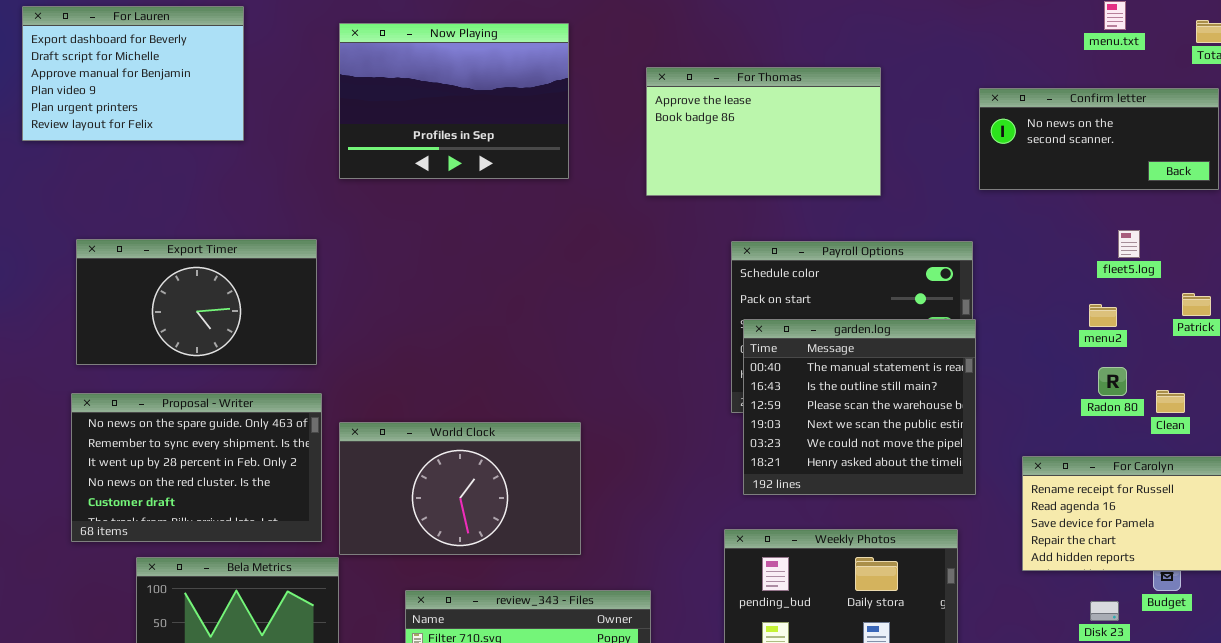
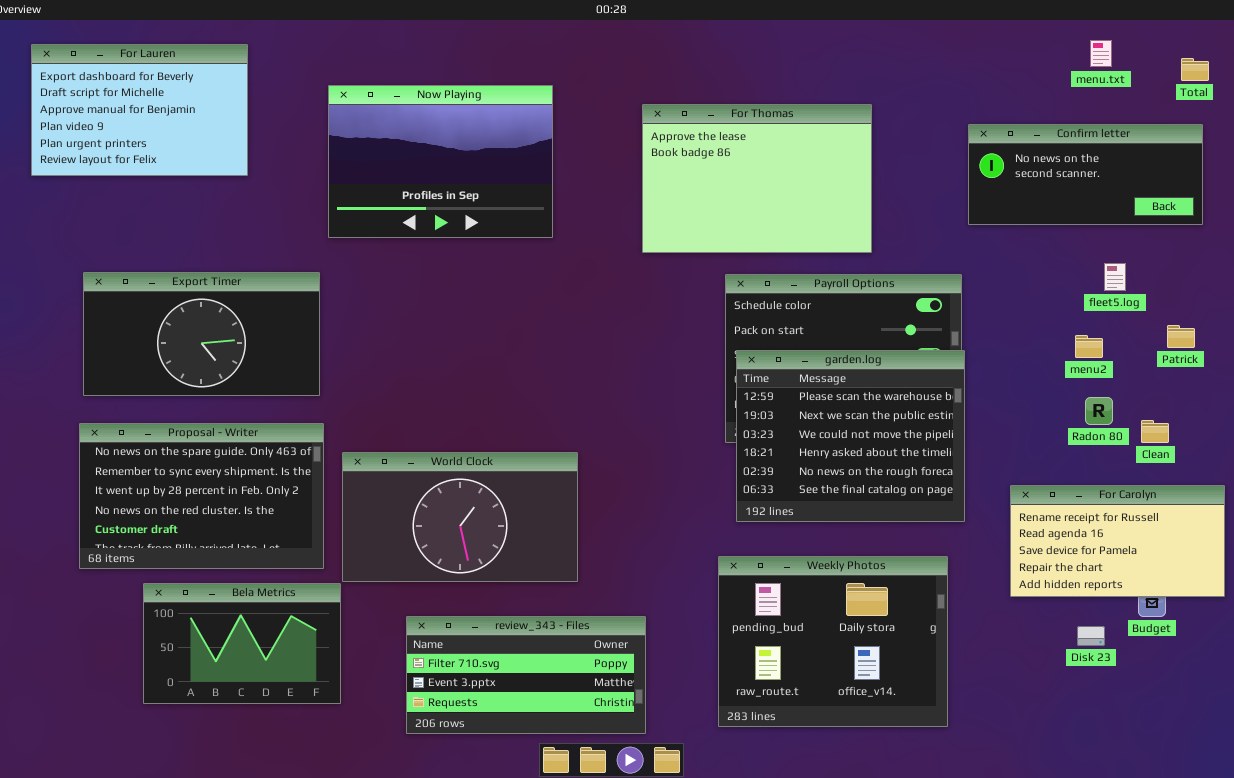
Now Playing: [339,23,569,179] -> [328,85,553,238], moved
For Thomas: [646,67,881,196] -> [642,104,872,253], resized
garden.log: [743,319,976,495] -> [736,350,965,522], scrolled down 2 rows

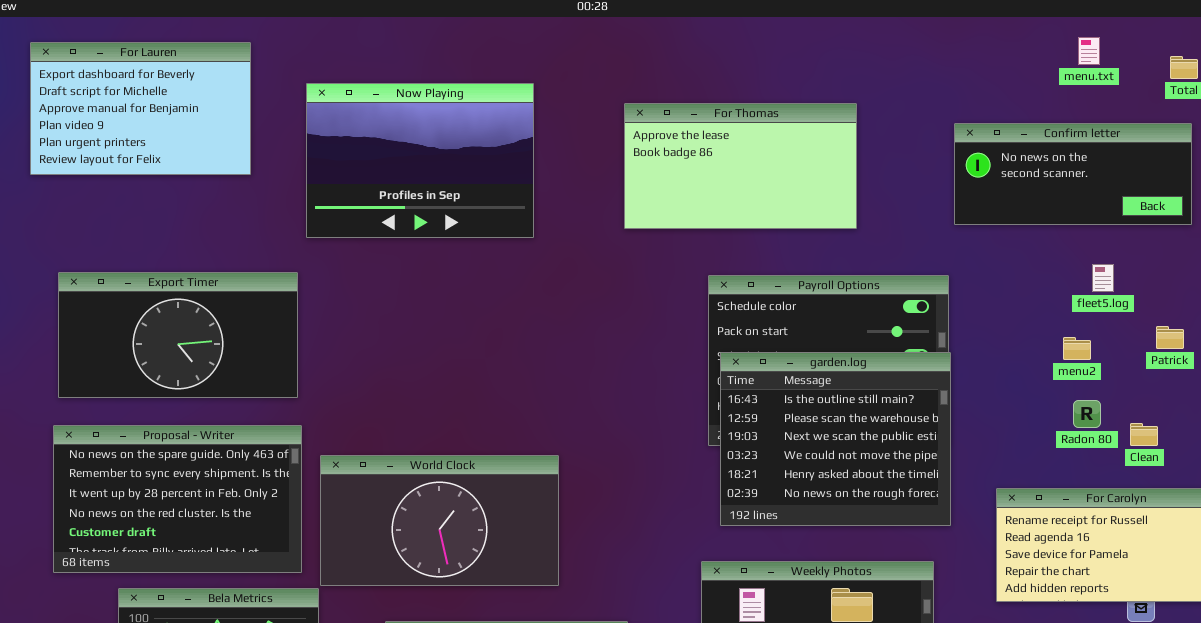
For Lauren: [31,44,248,176] -> [30,42,251,175], moved
For Thomas: [642,104,872,253] -> [624,103,857,229], resized
garden.log: [736,350,965,522] -> [720,352,951,526], scrolled up 1 row

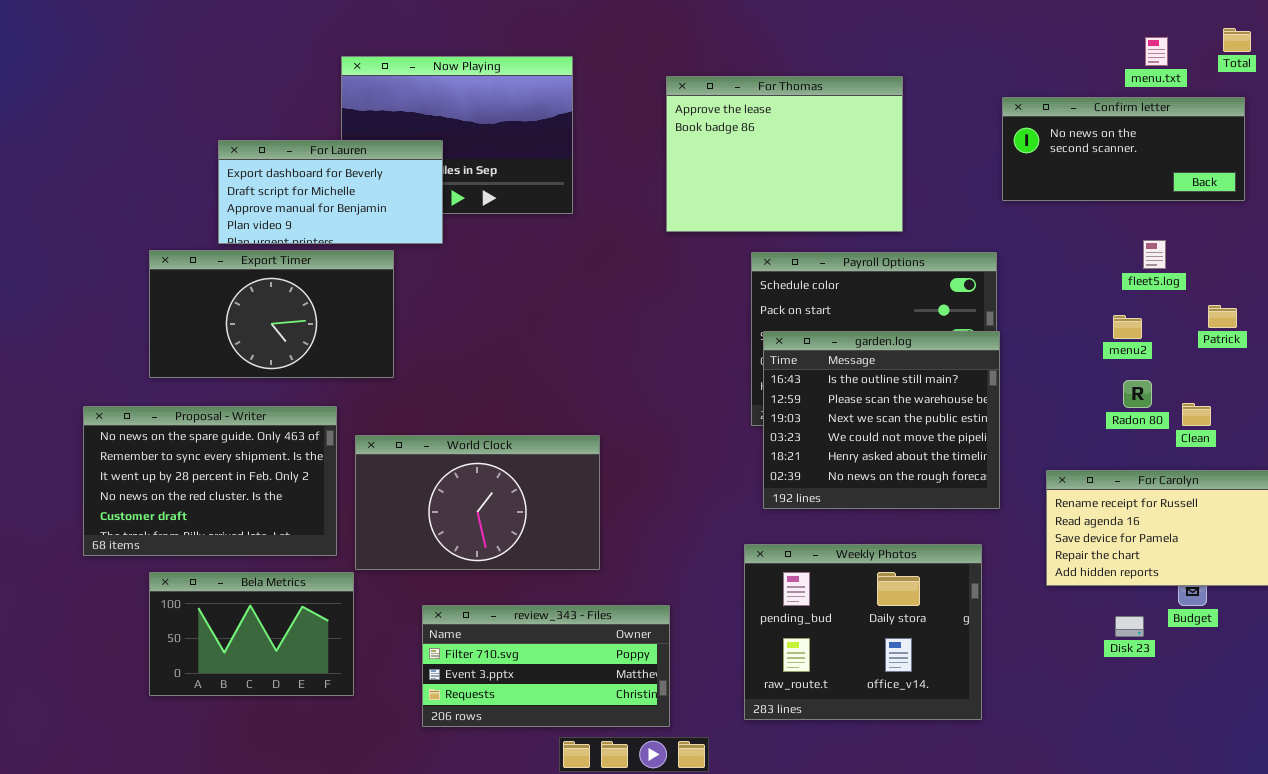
menu.txt: [1078,37,1100,65] -> [1145,37,1168,66], moved
For Lauren: [30,42,251,175] -> [218,140,443,244], moved, resized
For Thomas: [624,103,857,229] -> [666,76,903,232], resized
Export Timer: [58,272,298,398] -> [149,250,394,378], moved

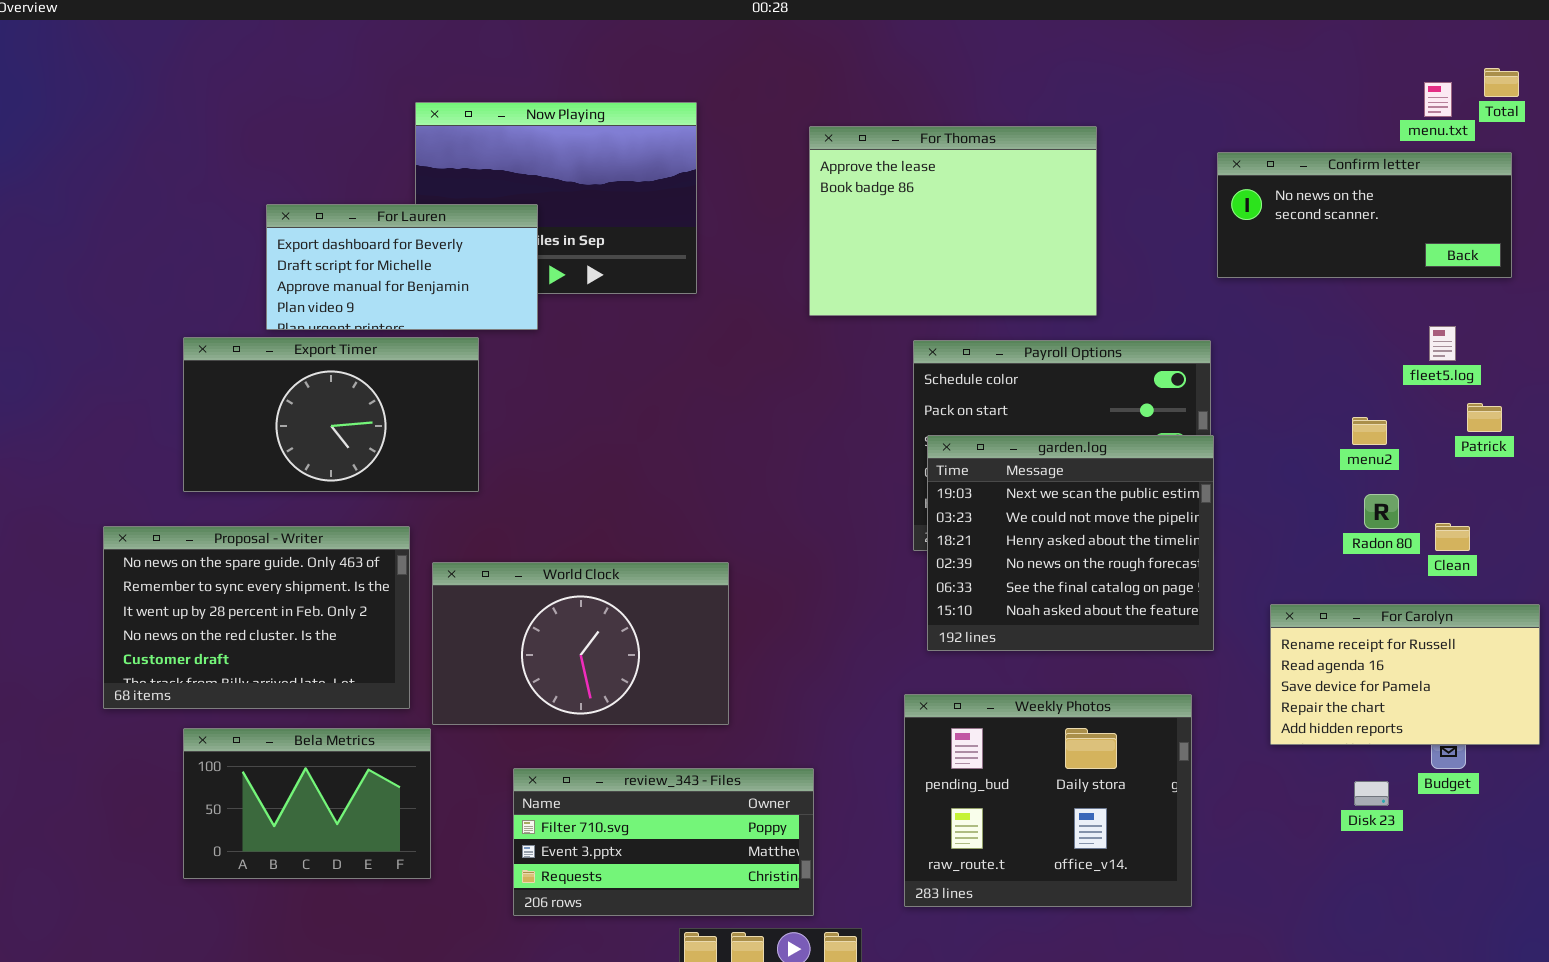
menu.txt: [1145,37,1168,66] -> [1424,82,1452,117], moved
fleet5.log: [1143,240,1166,269] -> [1429,326,1456,361], moved
garden.log: [763,331,1000,509] -> [927,435,1214,651], scrolled down 2 rows

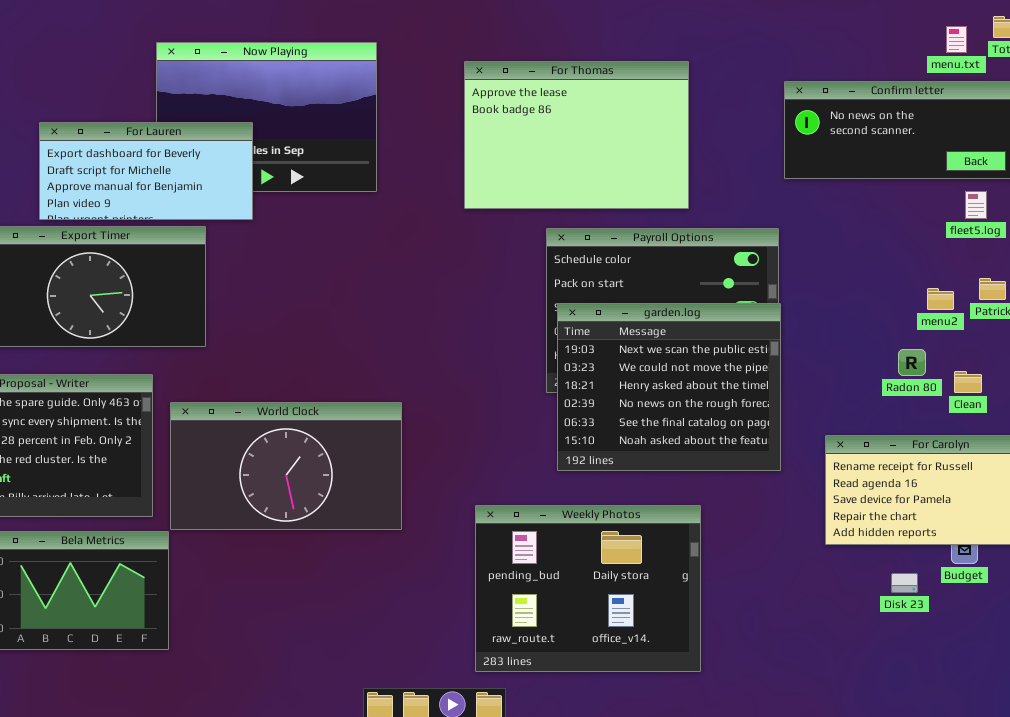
fleet5.log: [1429,326,1456,361] -> [965,191,987,219], moved
menu2: [1352,417,1387,445] -> [927,288,954,310], moved
Weekly Photos: [904,694,1192,907] -> [475,505,701,672], moved
review_343 - Files: [513,768,814,916] -> none, closed

